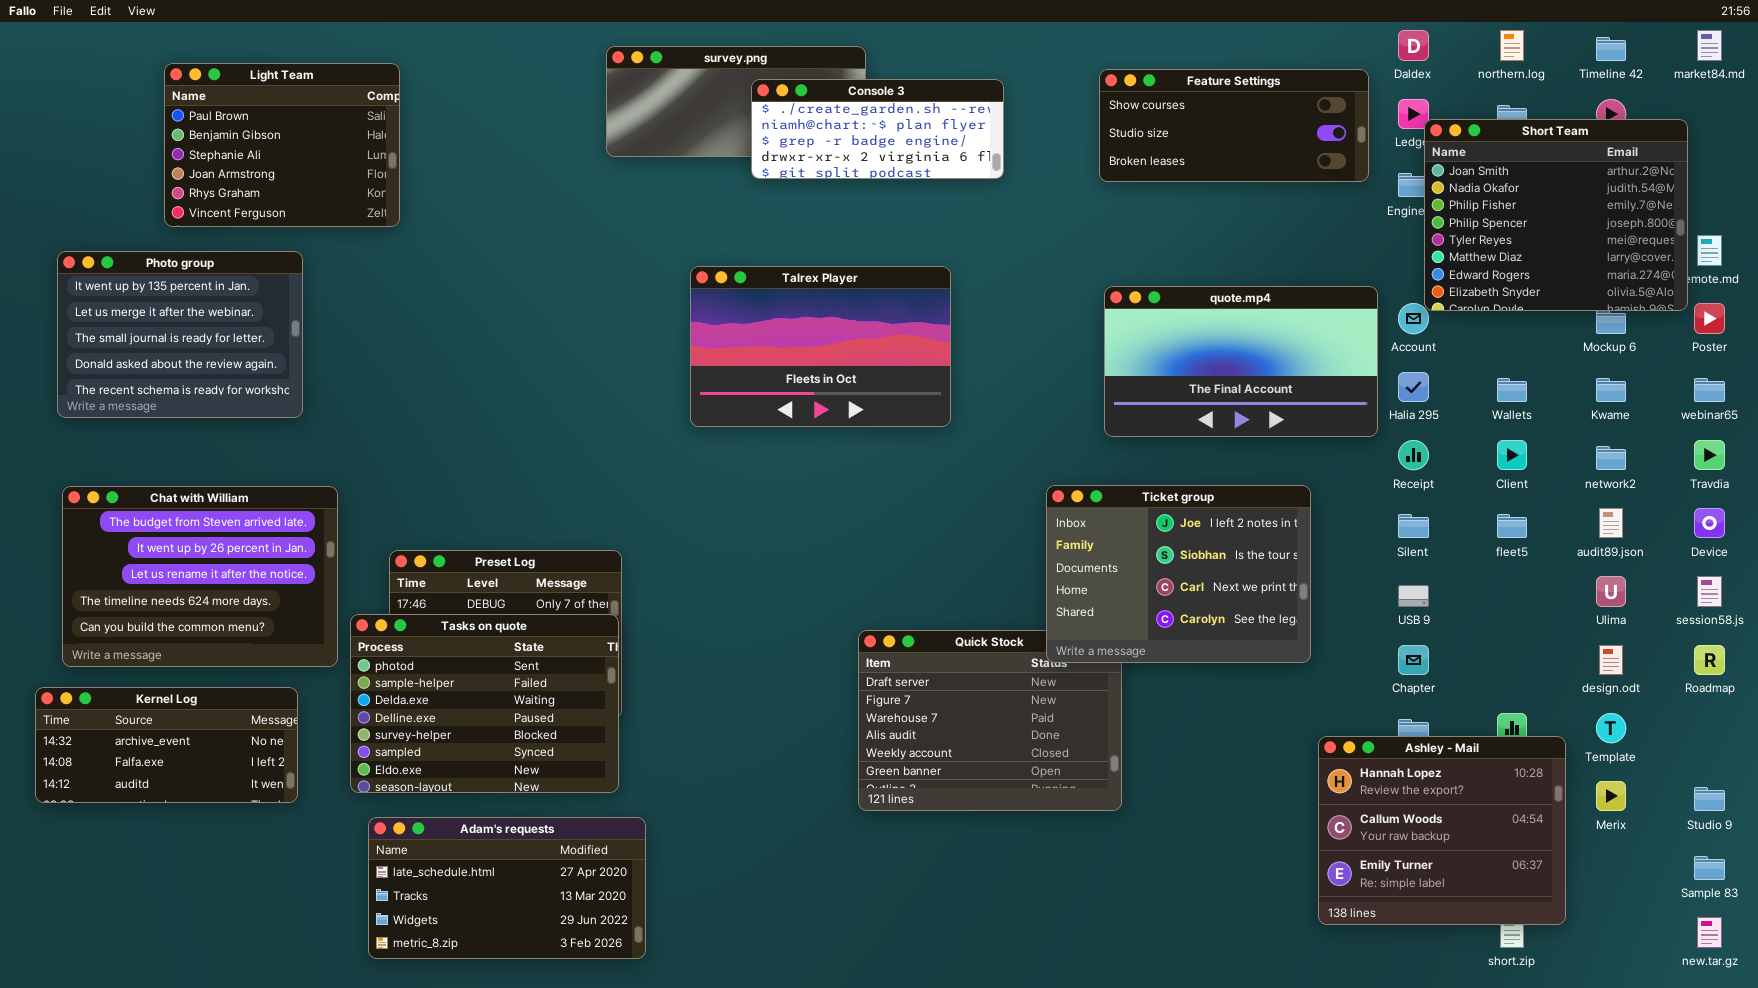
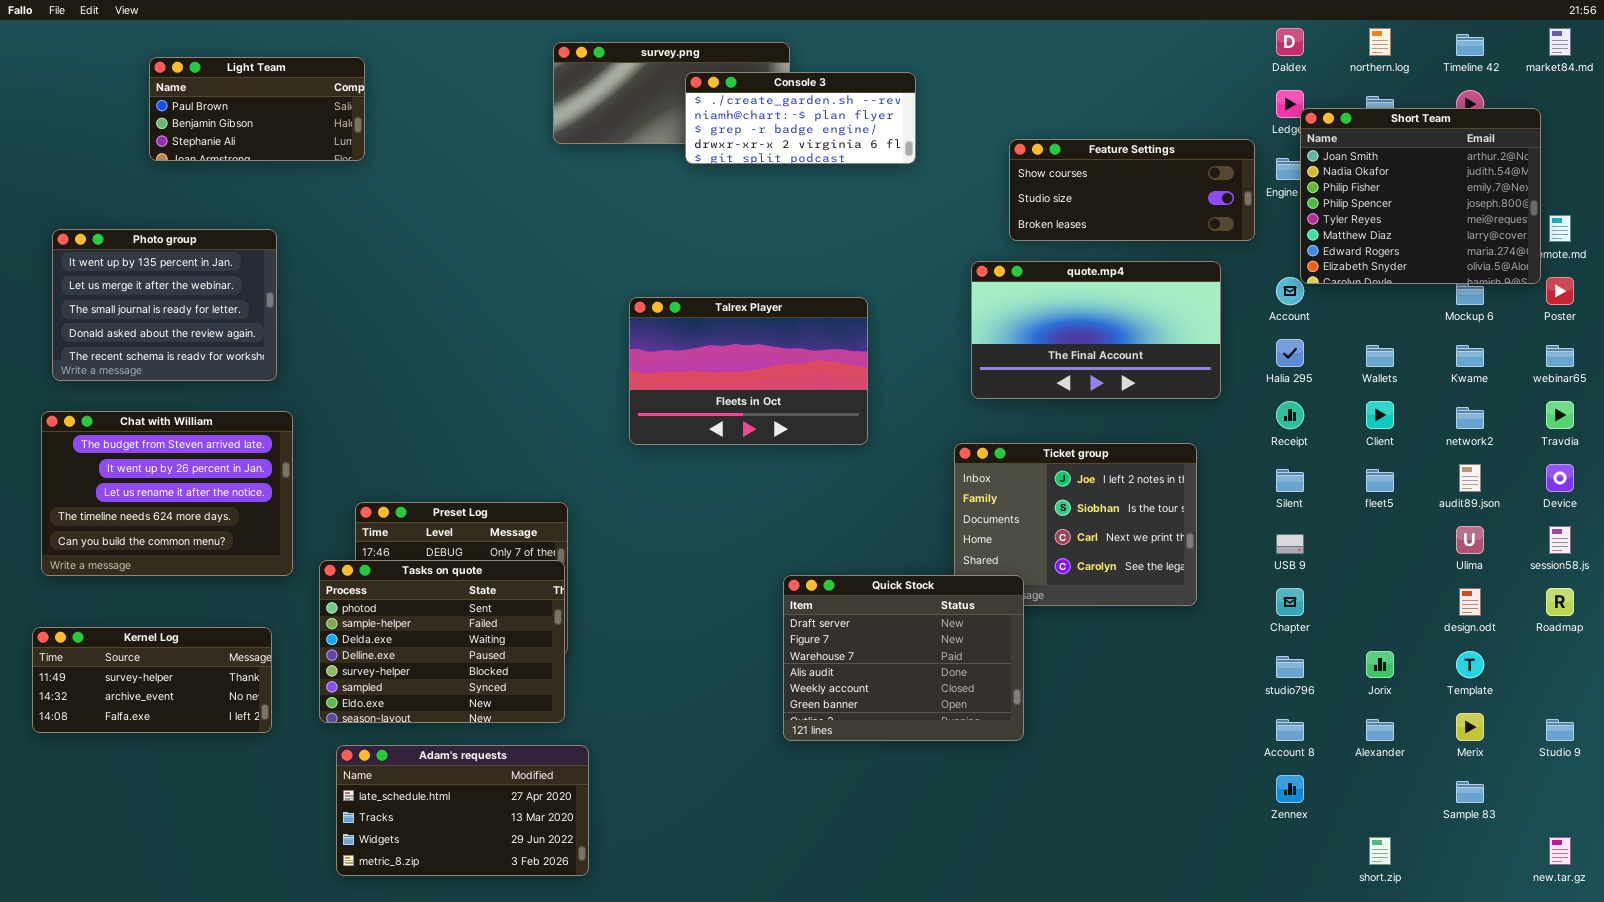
Light Team: [164,63,400,227] -> [149,57,365,161], resized
Feature Settings: [1099,69,1369,182] -> [1009,139,1255,241], moved
Talrex Player: [690,266,951,427] -> [629,297,868,445], moved
quote.mp4: [1104,286,1378,437] -> [971,261,1221,399], moved
Chat with William: [62,486,338,667] -> [41,411,293,576], moved
Quick Stock: [858,630,1122,811] -> [783,575,1024,741], raised
Kernel Log: [35,687,298,803] -> [32,627,272,733], scrolled up 1 row
Ashley - Mail: [1318,736,1566,925] -> none, closed
Sample 83: [1694,856,1725,880] -> [1456,781,1484,803], moved

